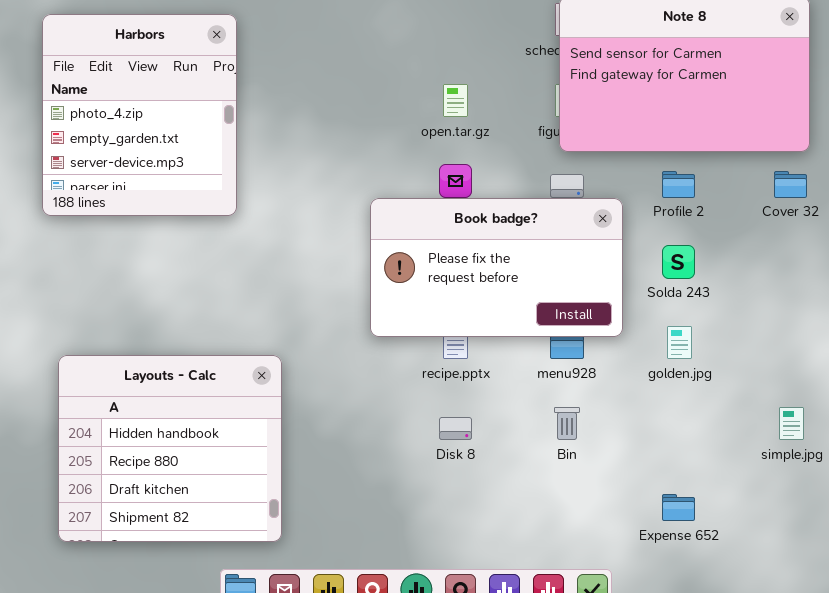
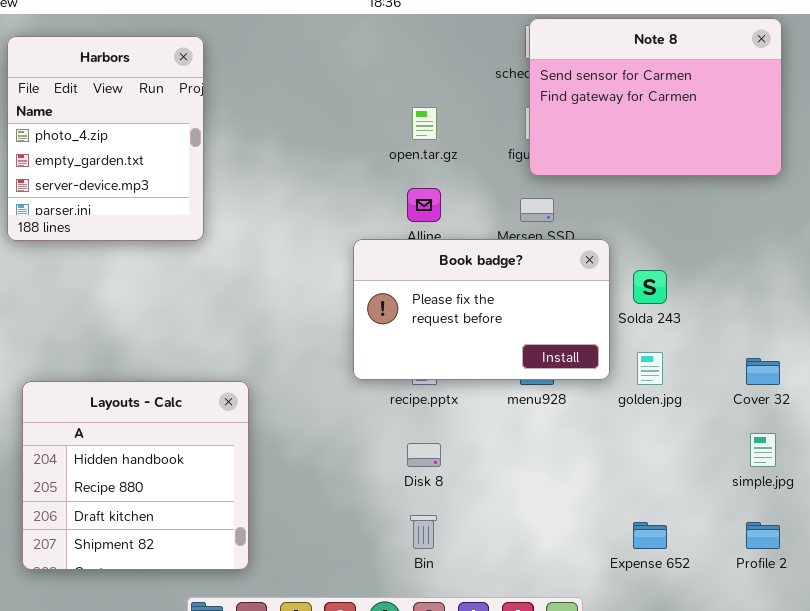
Profile 2: [662,171,695,198] -> [746,522,780,549], moved
Cover 32: [774,171,807,198] -> [746,358,780,385], moved
Book badge?: [370,198,623,337] -> [353,239,610,380], moved
Bin: [554,407,580,440] -> [410,515,437,549], moved

